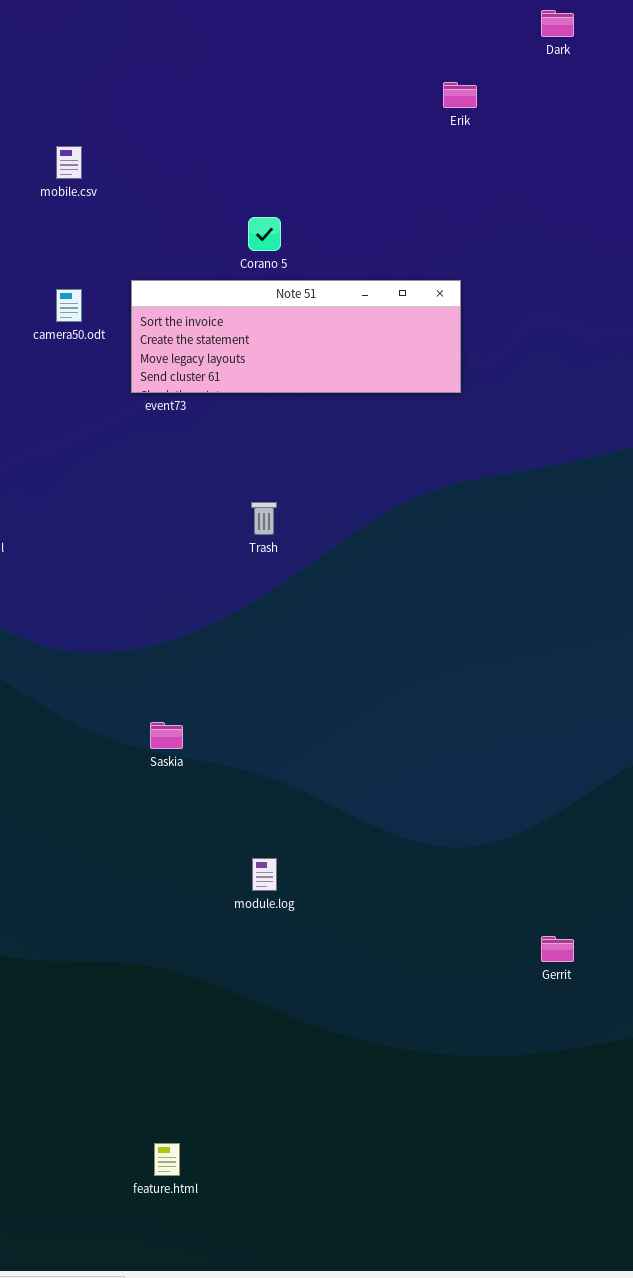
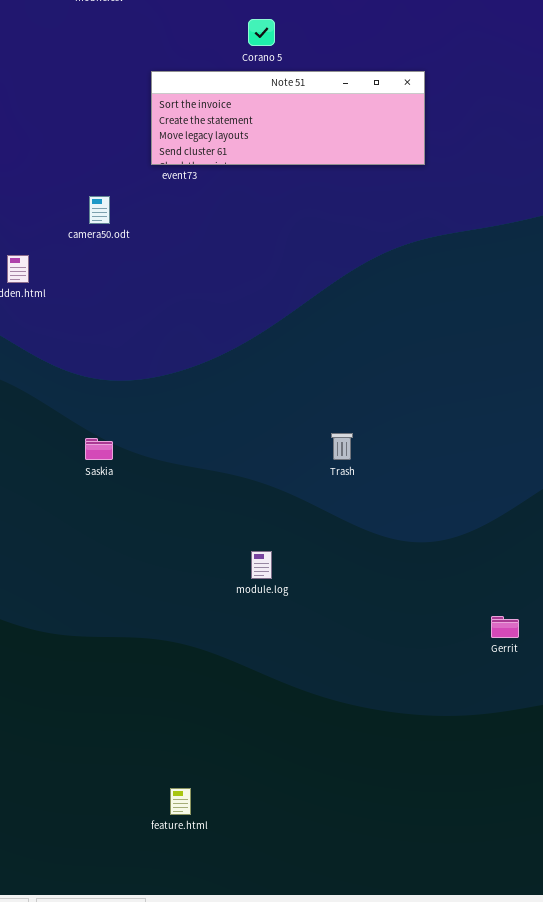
camera50.odt: [56,289,82,322] -> [89,196,110,224], moved
Trash: [251,502,277,535] -> [331,433,353,460], moved
Saskia: [150,722,183,749] -> [85,438,113,460], moved

